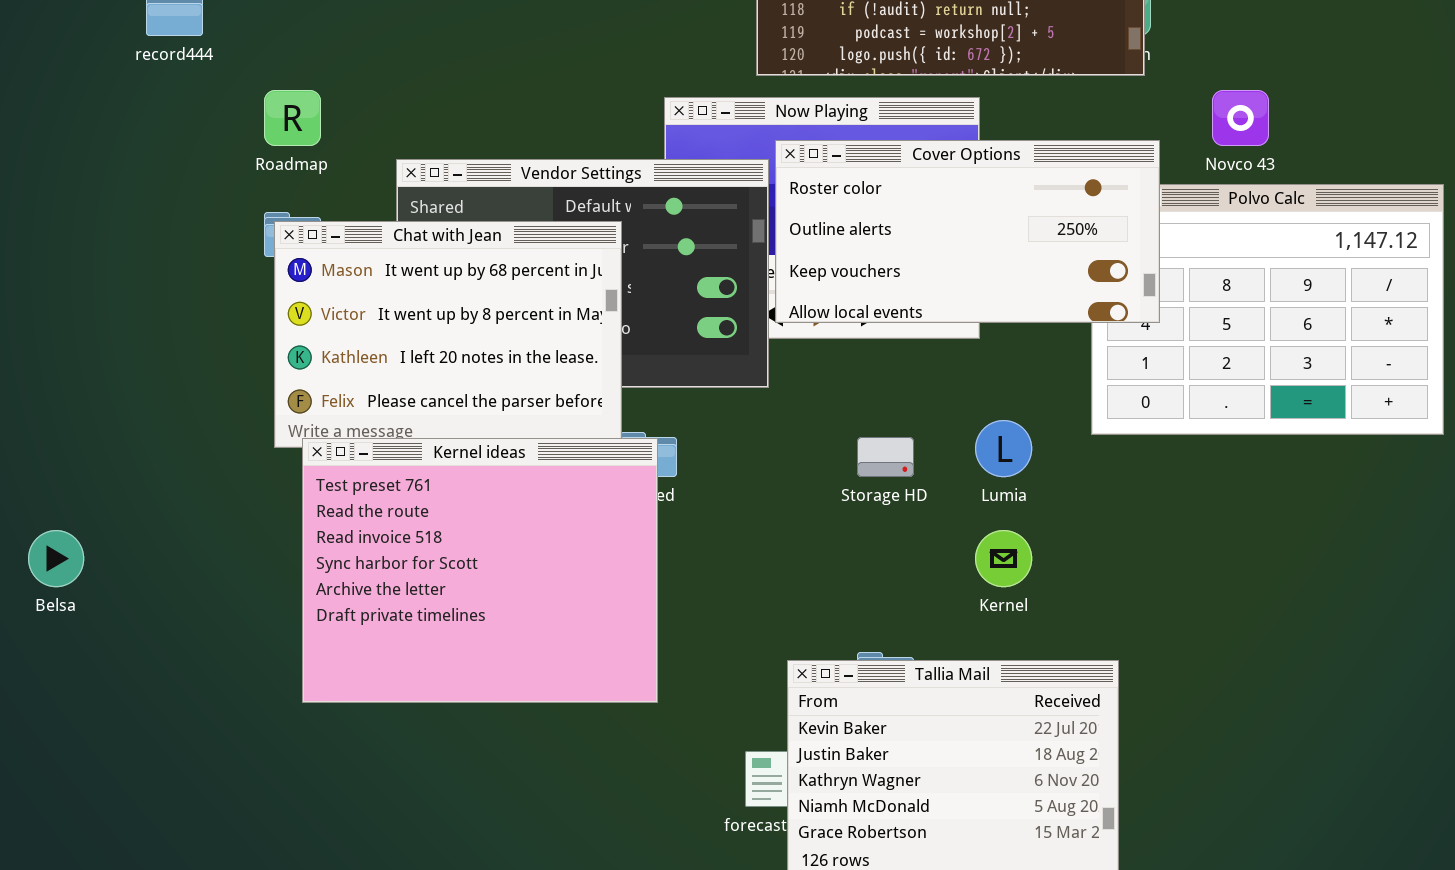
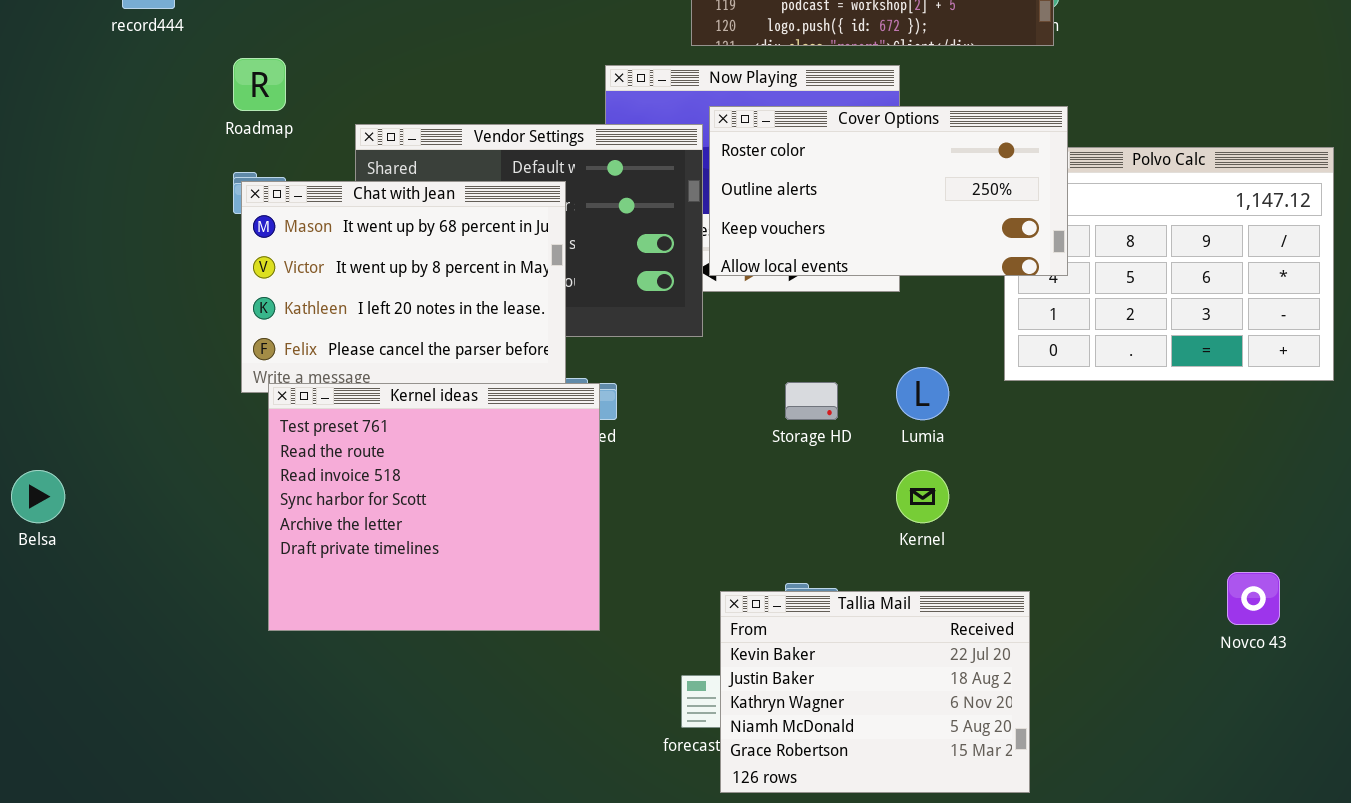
Novco 43: [1212,90,1269,146] -> [1227,572,1280,625], moved

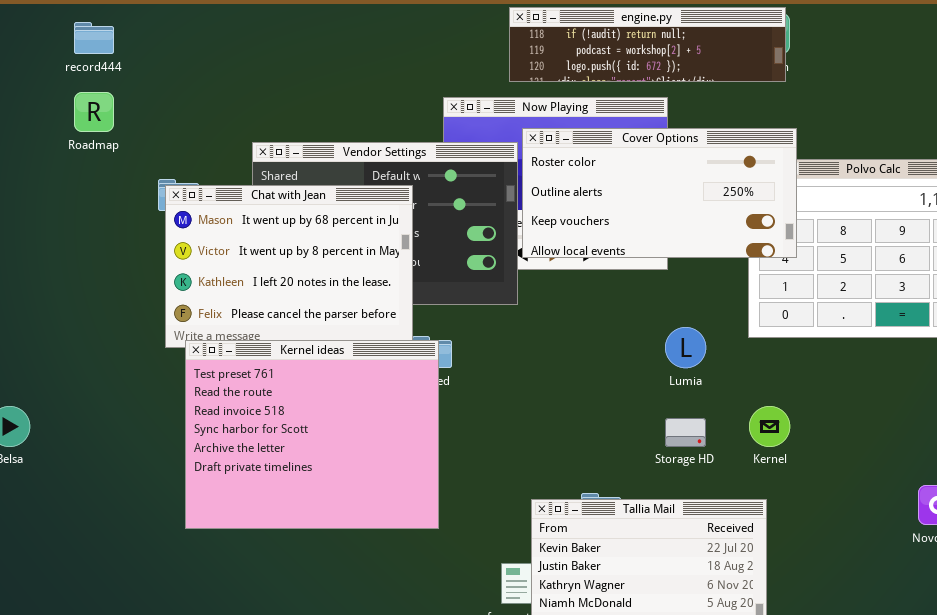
Roadmap: [233,58,286,111] -> [74,92,114,132], moved
Storage HD: [785,382,838,420] -> [665,418,706,447], moved
Kernel: [896,470,949,523] -> [749,406,790,447], moved

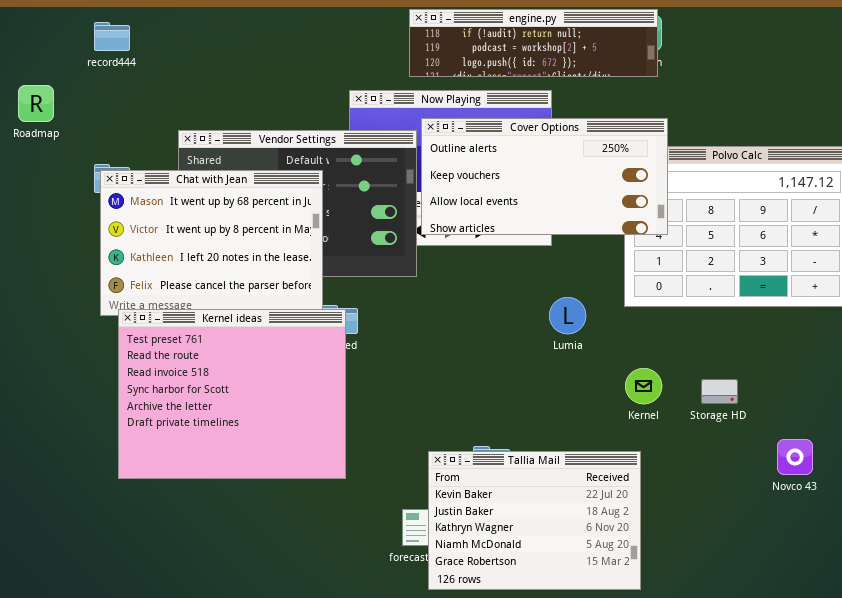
record444: [74,22,114,54] -> [94,22,130,51], moved
Cover Options: [522,128,797,258] -> [421,118,668,235], scrolled down 1 row
Storage HD: [665,418,706,447] -> [701,379,738,404], moved

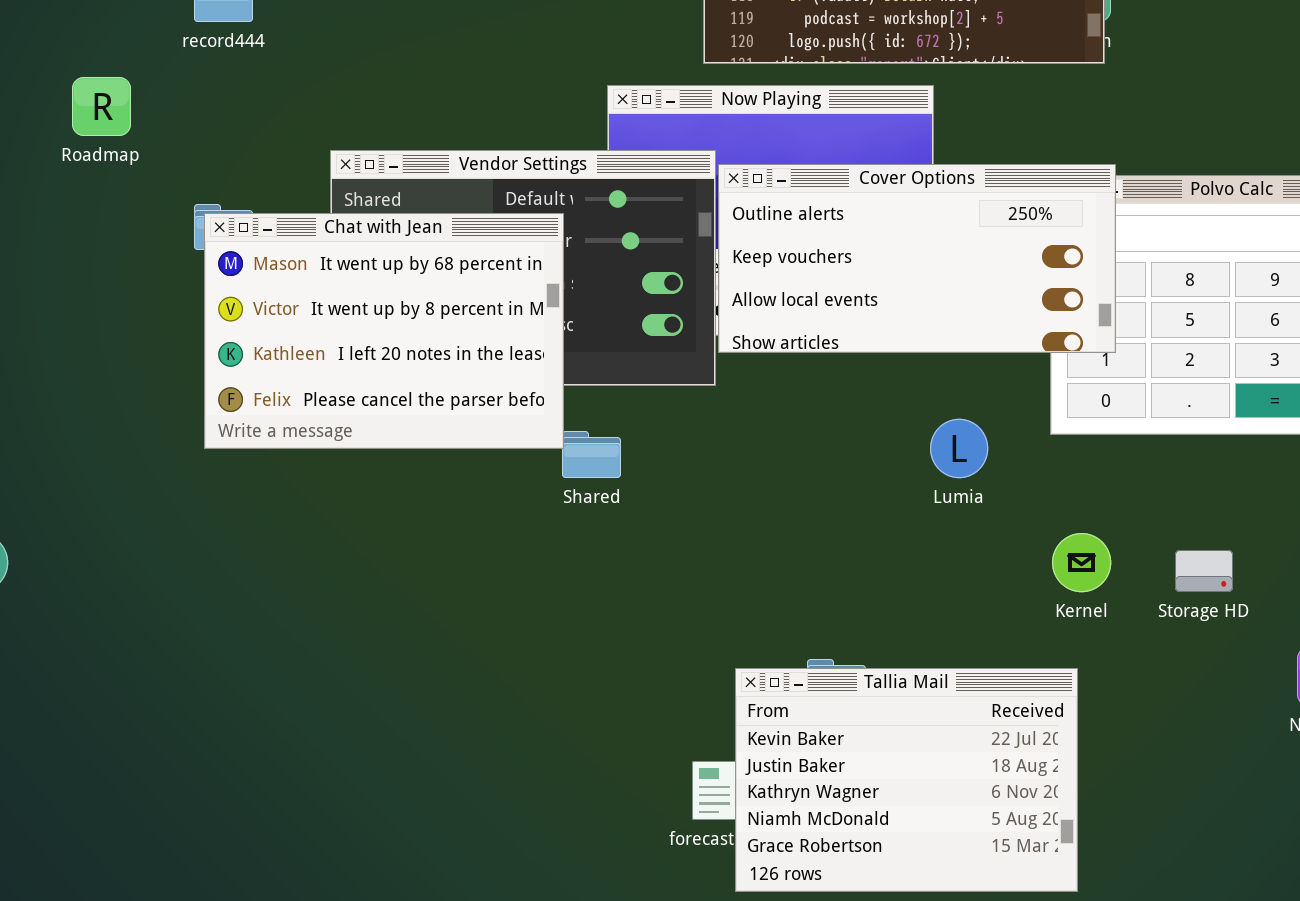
Cover Options: [421,118,668,235] -> [718,164,1116,353], moved
Kernel ideas: [118,309,346,479] -> none, closed

